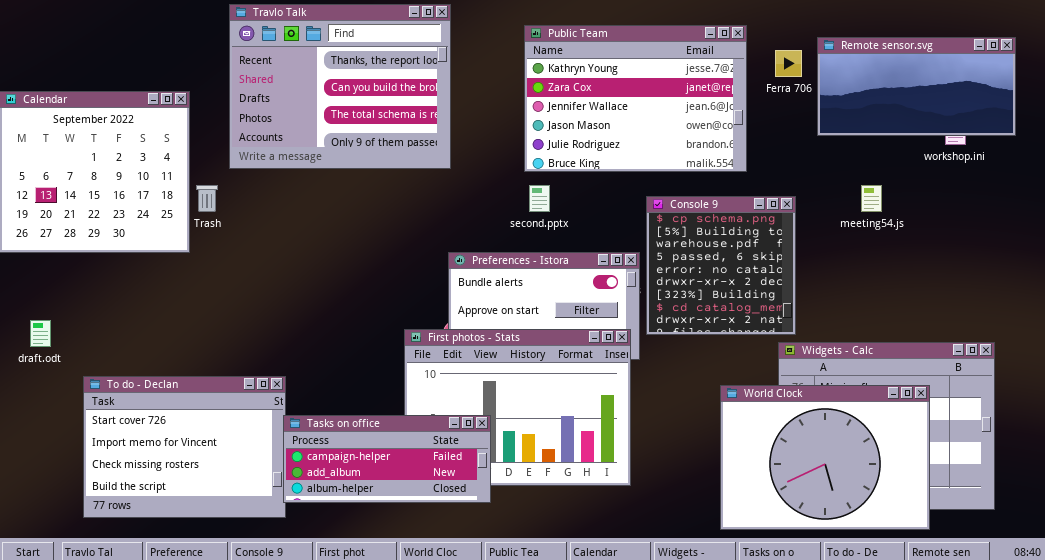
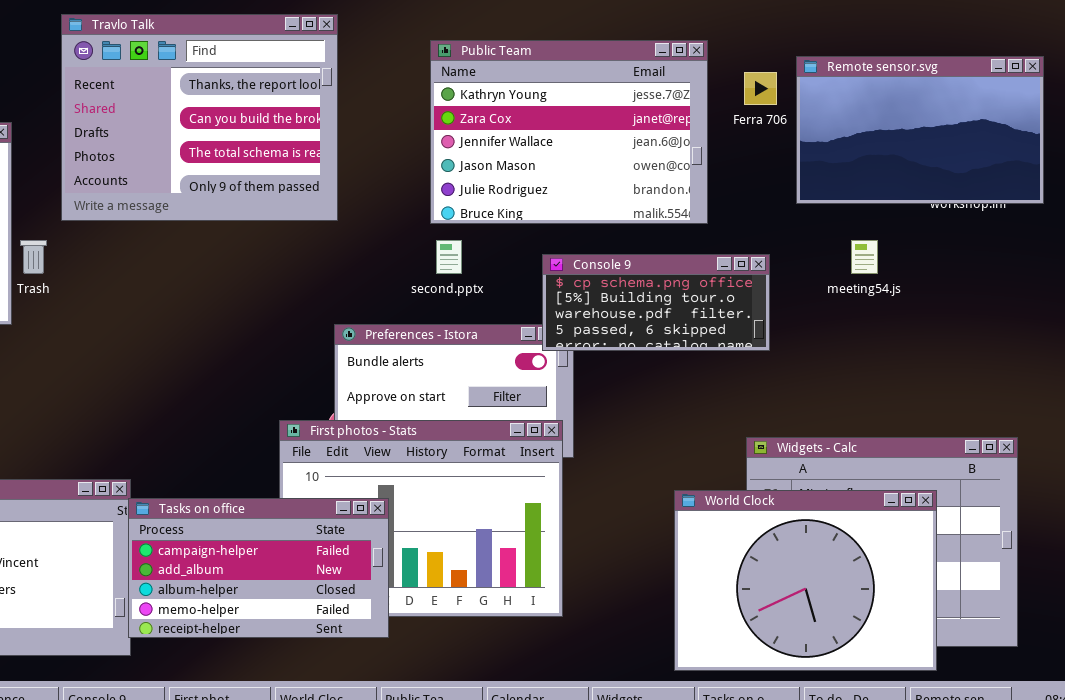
Remote sensor.svg: [817,37,1016,136] -> [796,56,1044,204], resized
Console 9: [646,196,796,335] -> [542,254,770,351], resized
Tasks on office: [283,415,491,503] -> [128,498,389,638], resized

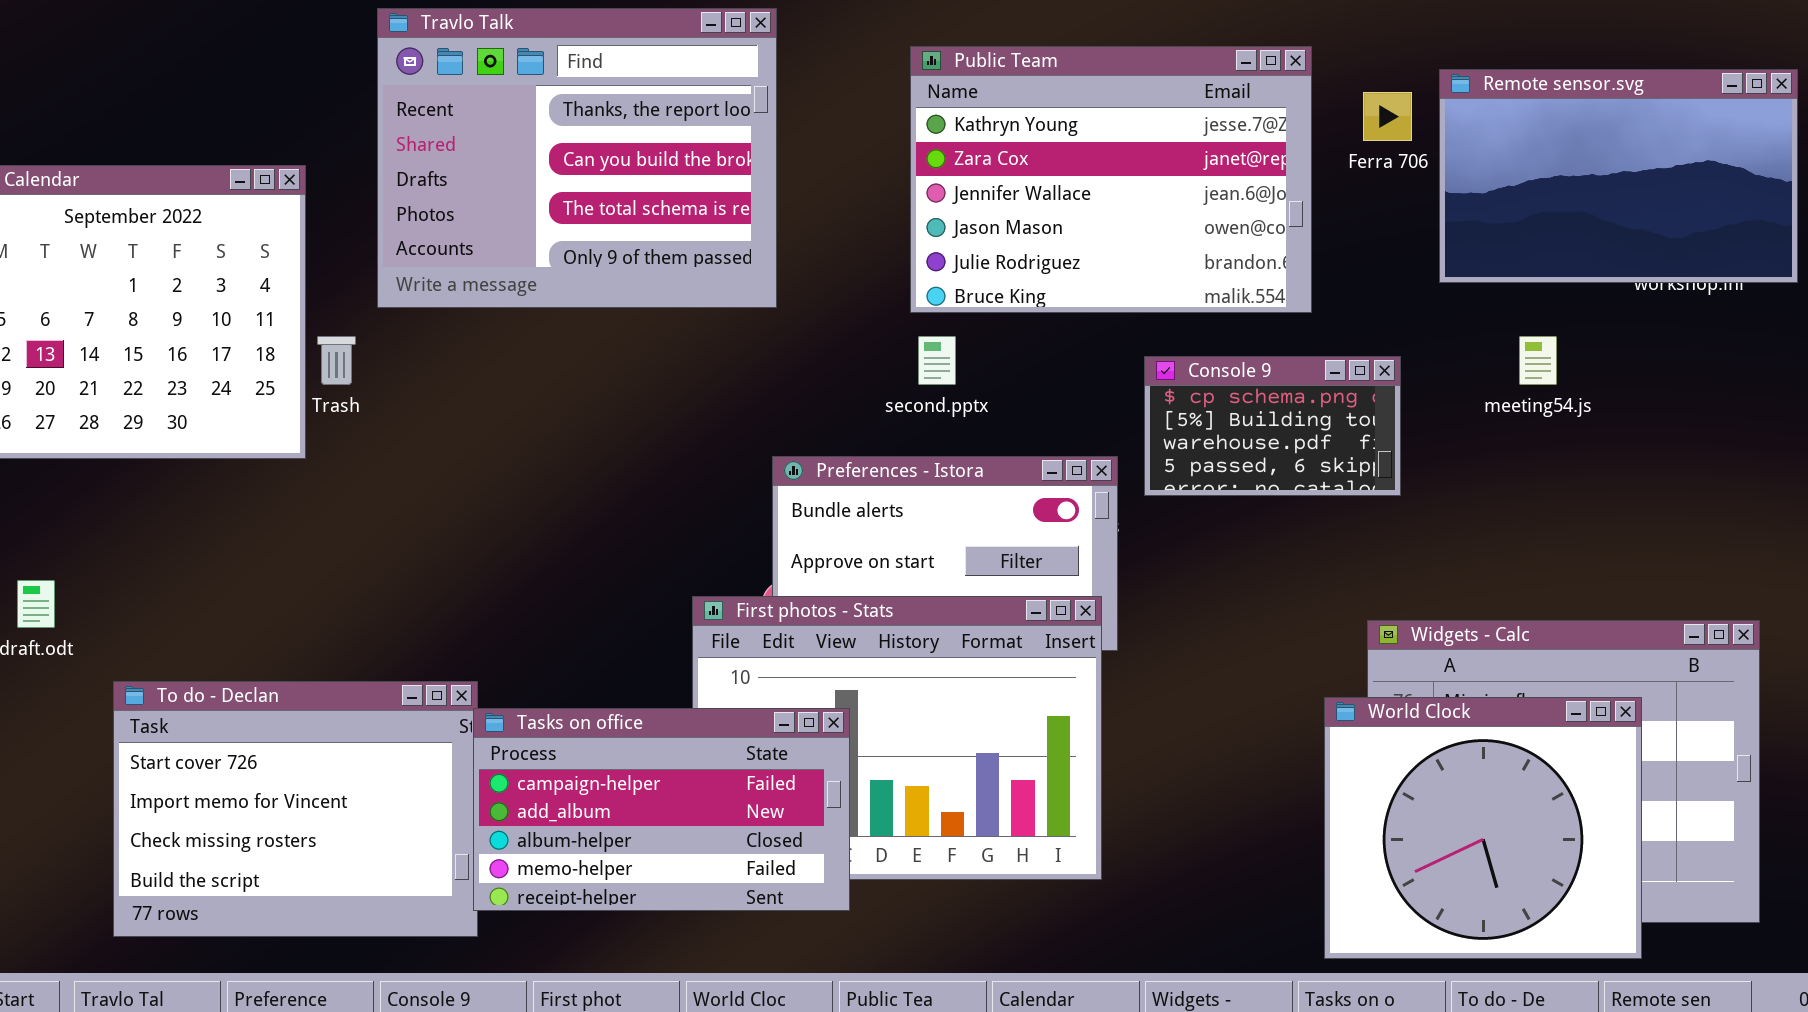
Console 9: [542,254,770,351] -> [1144,356,1401,496], resized
World Clock: [674,490,937,671] -> [1324,697,1642,959], resized

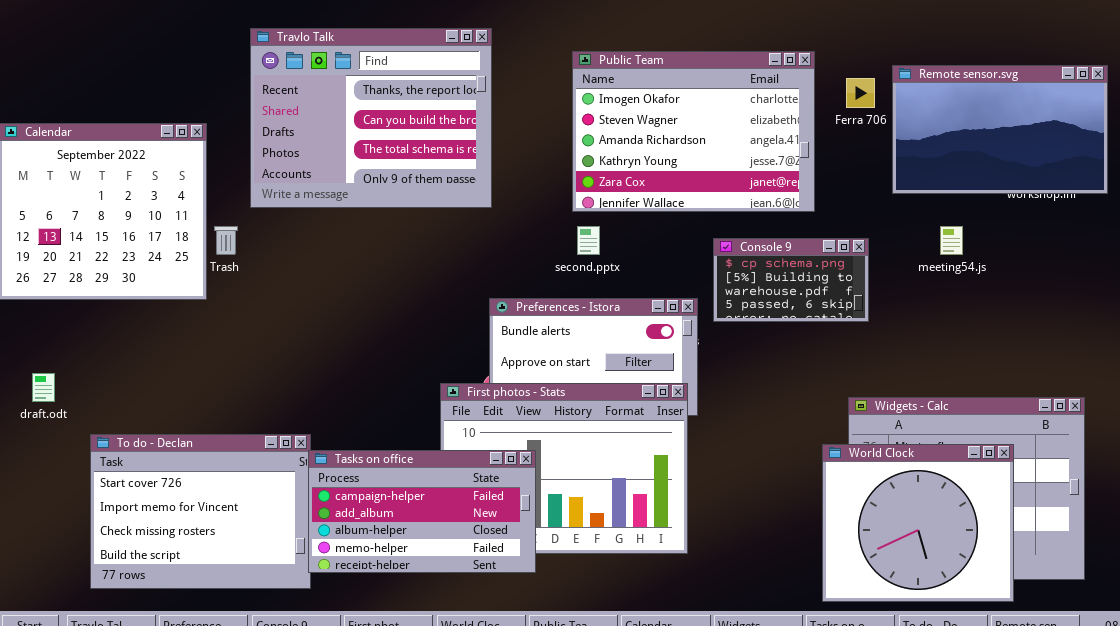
Public Team: [910,46,1312,313] -> [572,51,815,212], scrolled up 3 rows

